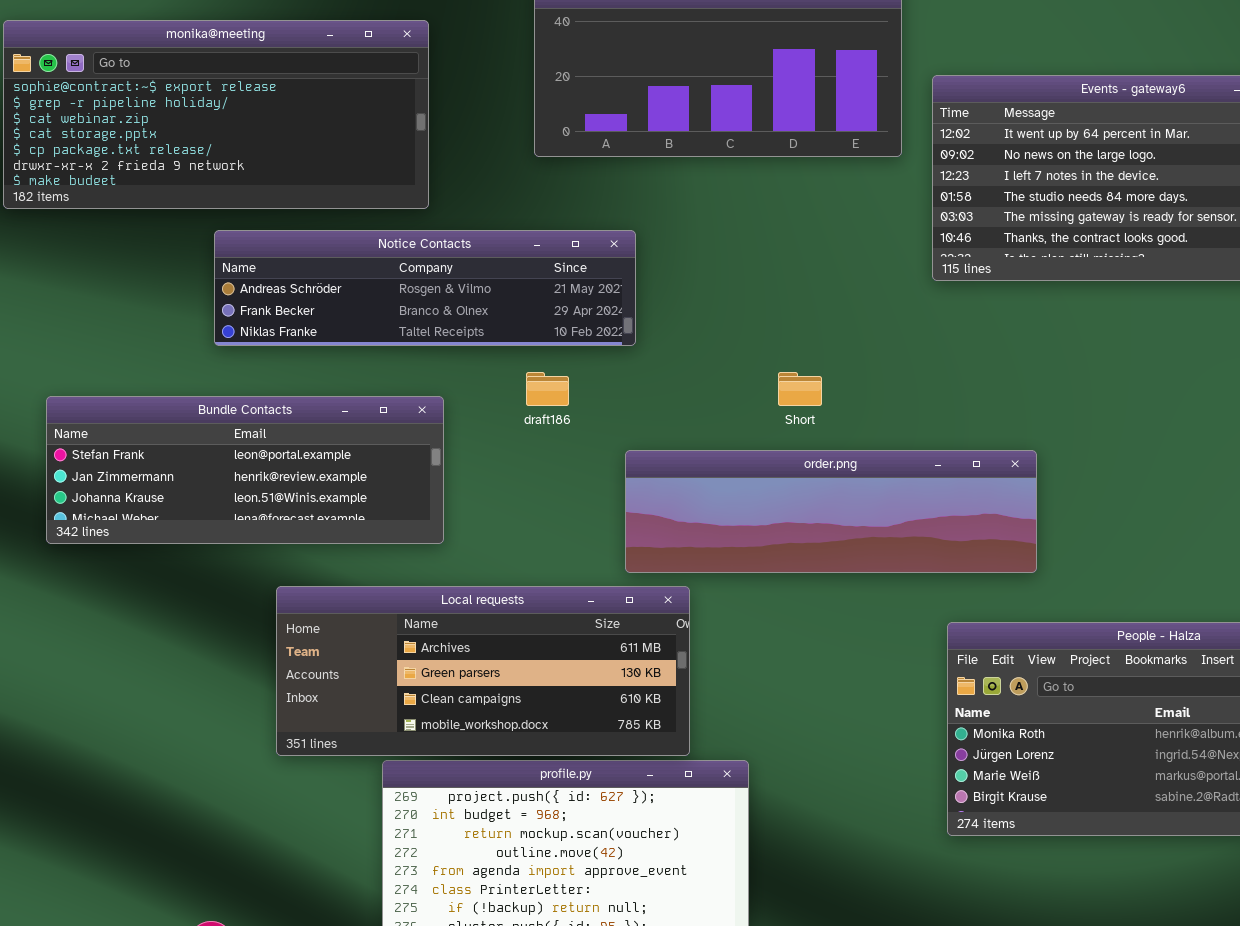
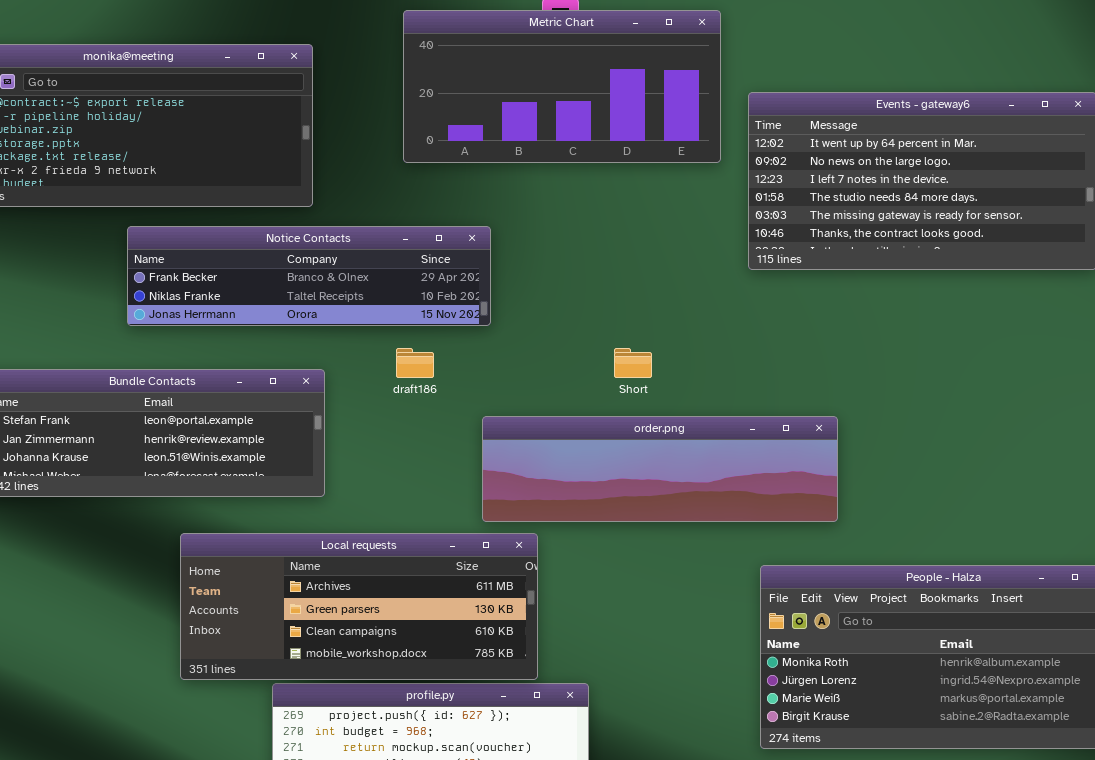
Notice Contacts: [214,230,636,346] -> [127,226,491,326], scrolled down 1 row

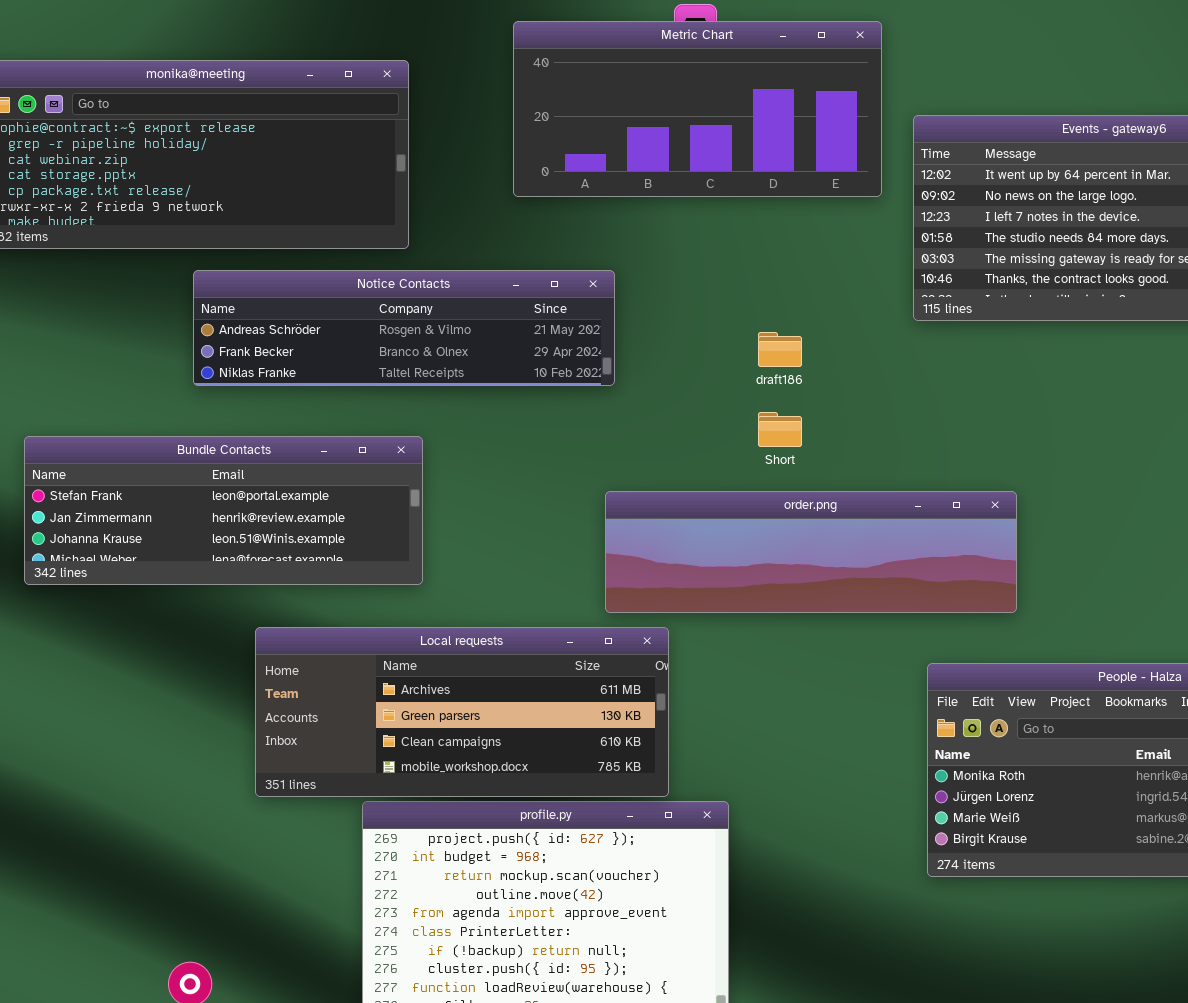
Notice Contacts: [127,226,491,326] -> [193,270,615,386], scrolled up 1 row
draft186: [396,348,434,378] -> [758,332,802,367], moved

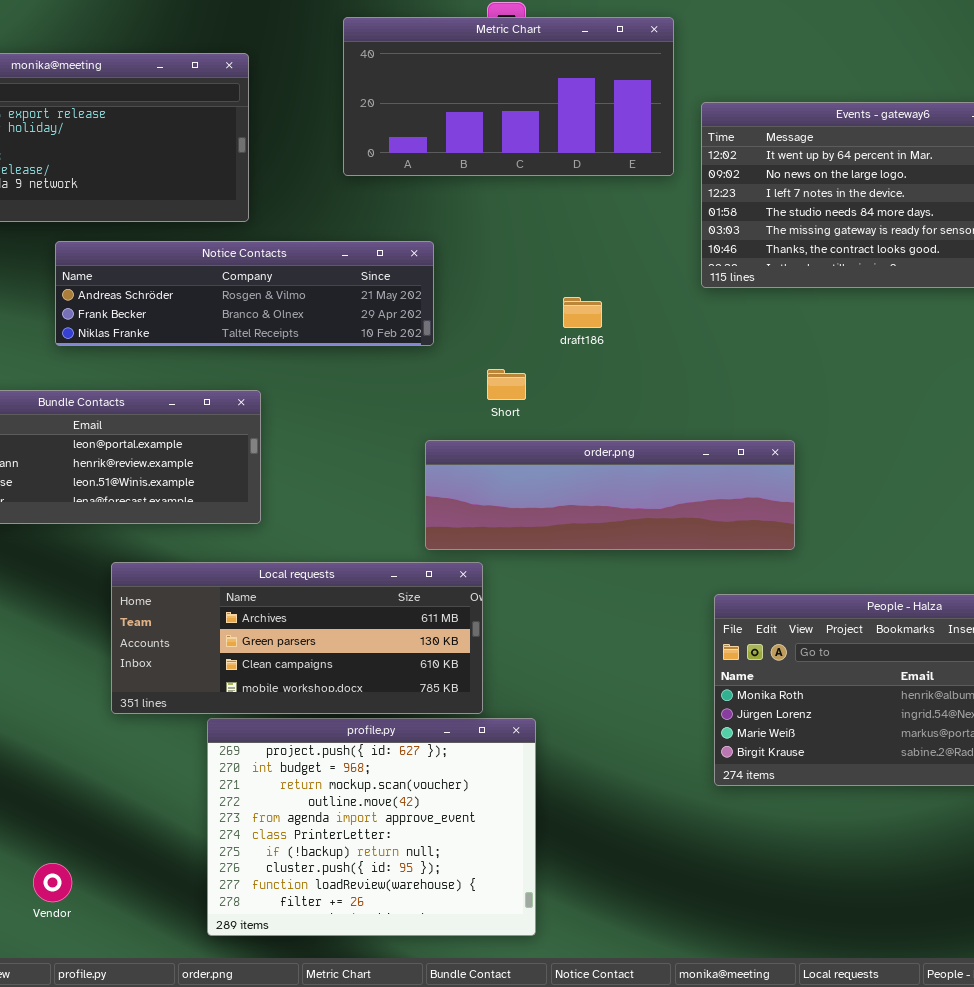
Short: [758,412,802,447] -> [487,369,526,400], moved

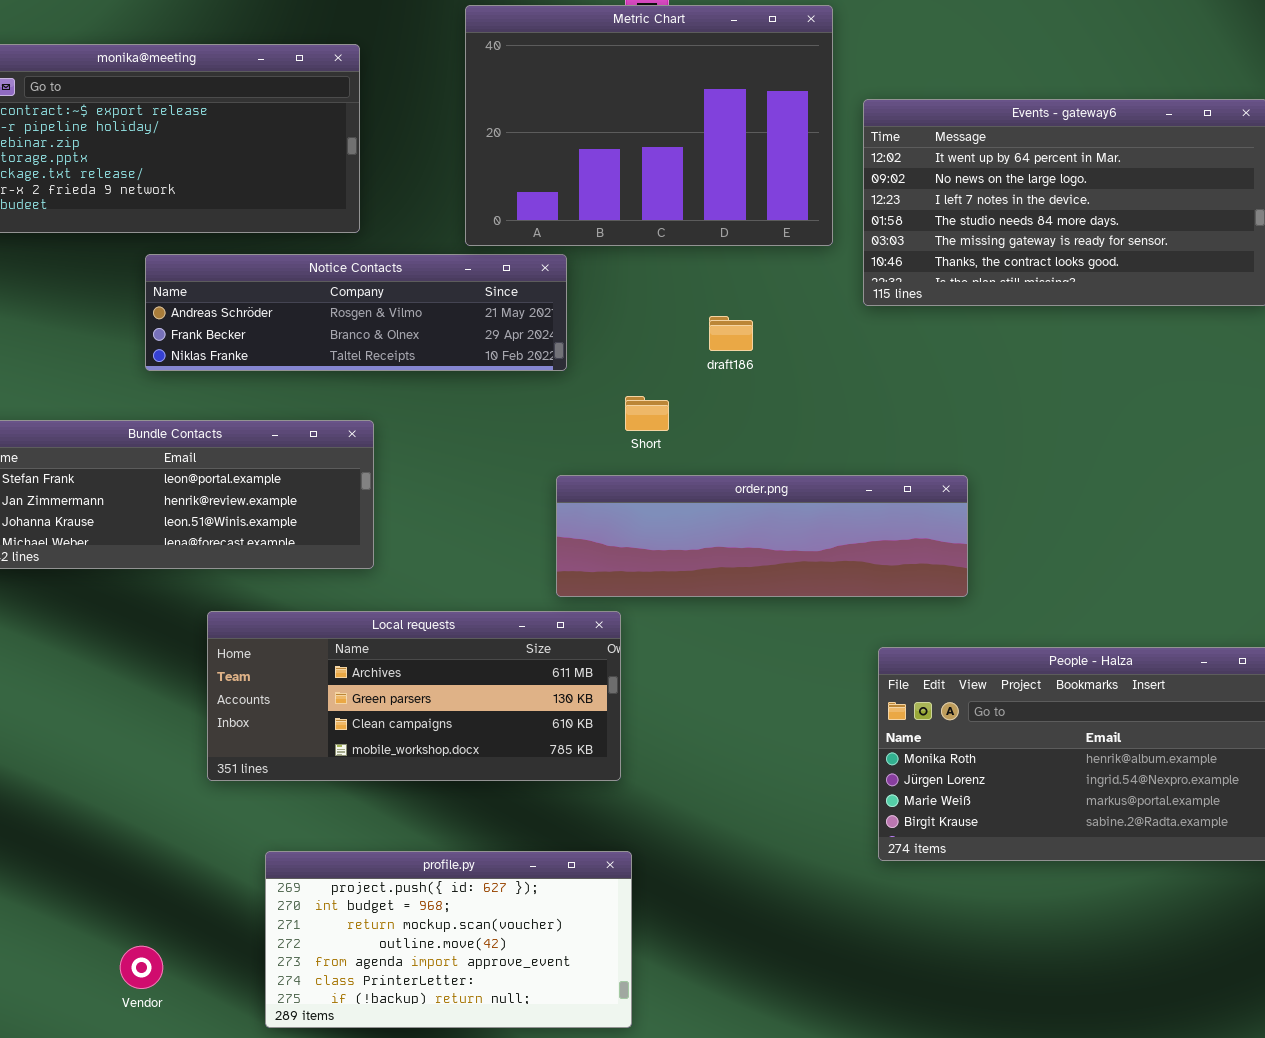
Metric Chart: [343,17,674,176] -> [465,5,833,246], resized
profile.py: [207,718,536,936] -> [265,851,632,1028], moved, resized

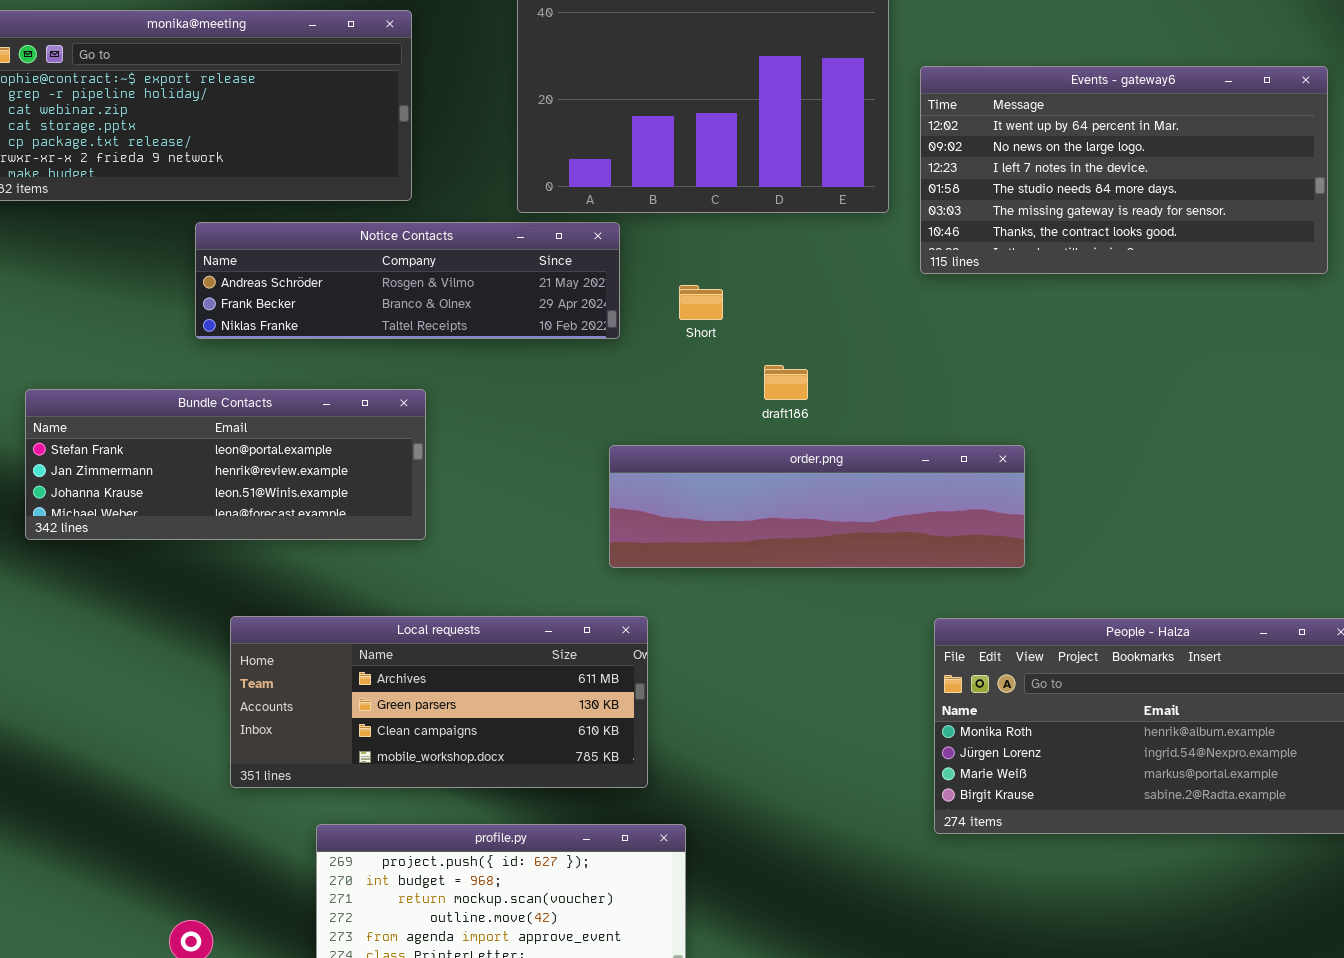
draft186: [709,316,753,351] -> [764,365,808,400], moved
Short: [625,396,669,431] -> [679,285,723,320], moved
Local requests: [207,611,621,781] -> [230,616,648,788], moved

